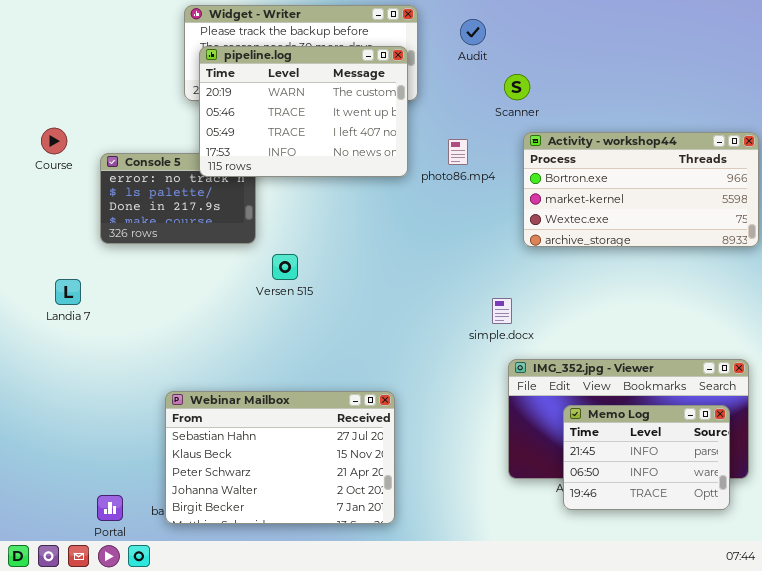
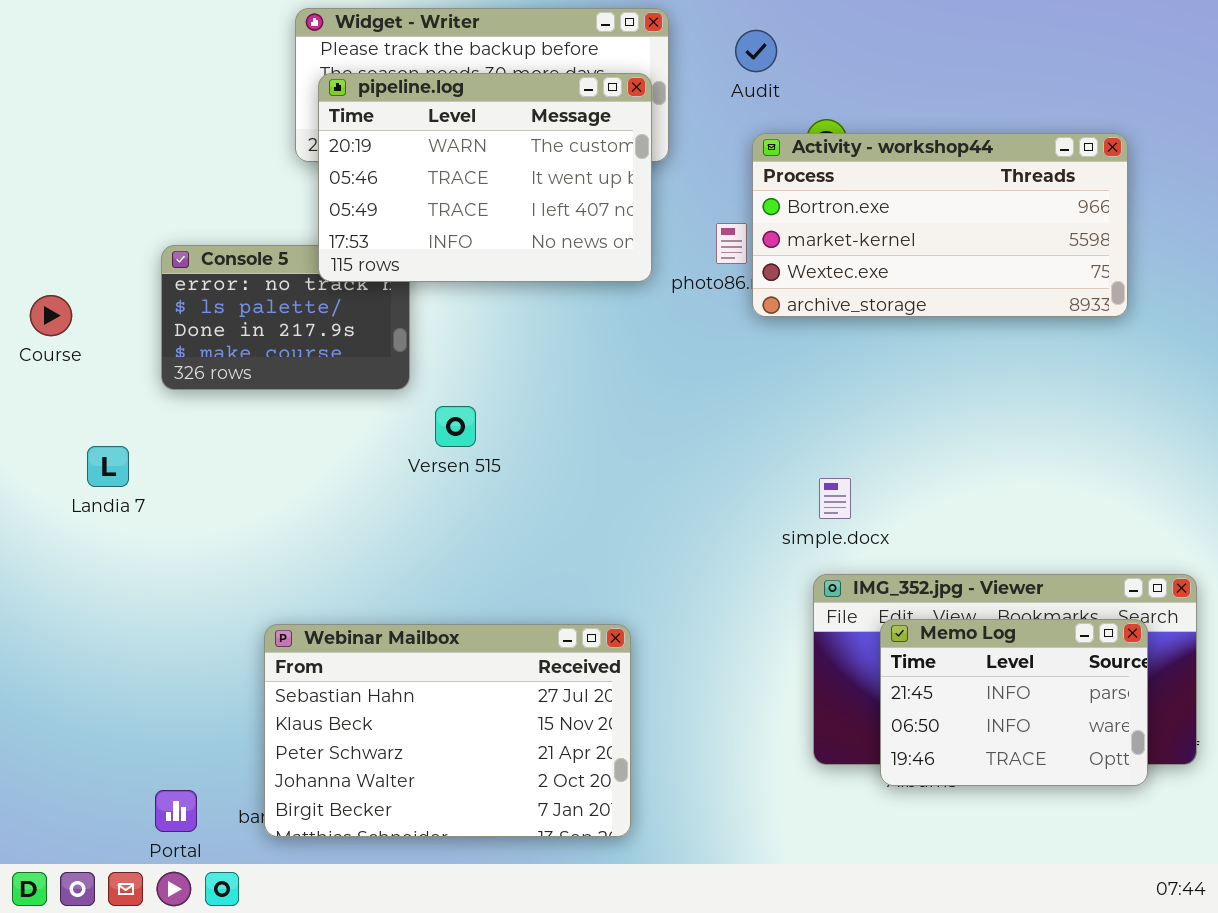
Course: [41,128,67,154] -> [30,295,72,336], moved
Activity - workshop44: [523,132,759,247] -> [752,133,1128,317], moved
simple.docx: [492,298,512,324] -> [819,478,851,519], moved
Memo Log: [563,405,730,510] -> [880,619,1148,786], moved

